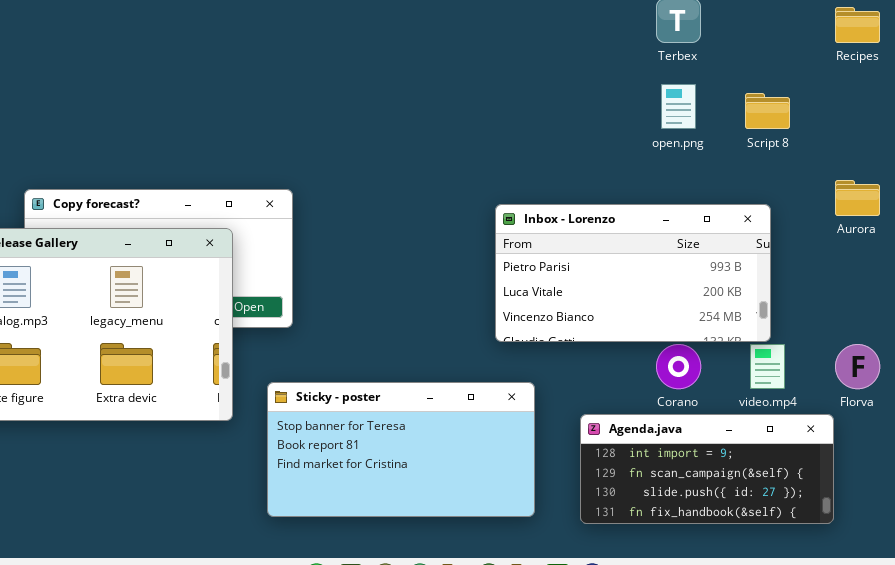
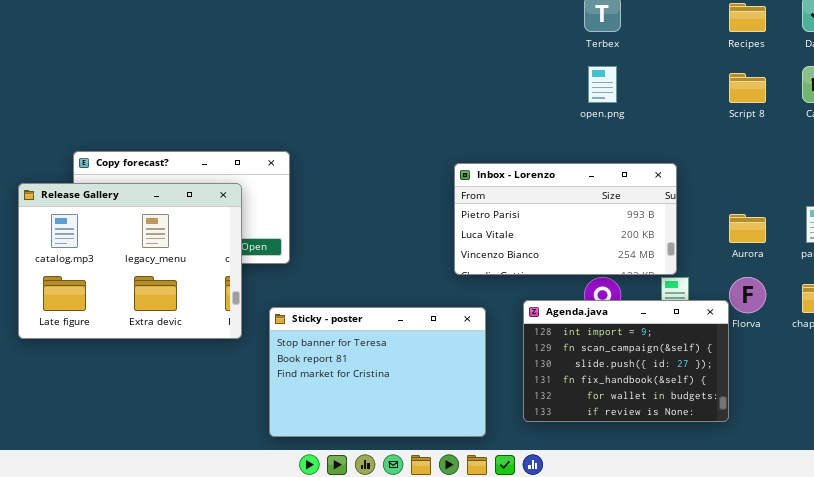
Script 8: [745,93,790,129] -> [729,73,766,103], moved
Aurora: [835,180,880,216] -> [729,214,766,243], moved
Sticky - poster: [267,382,535,517] -> [269,307,486,437], resized
Agenda.java: [580,414,834,524] -> [523,300,729,422], resized

